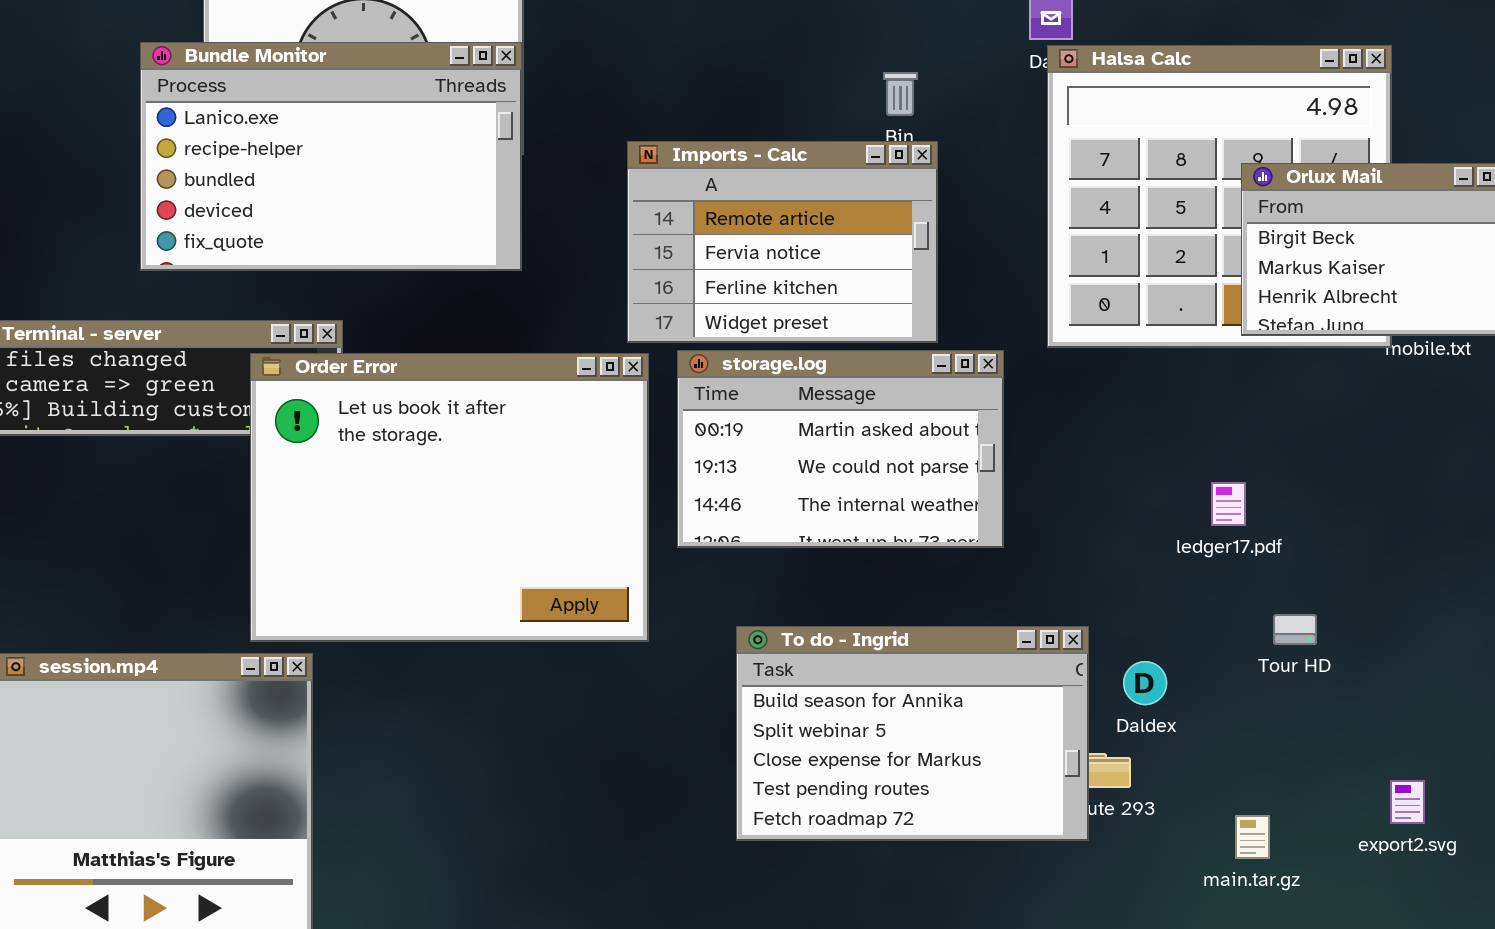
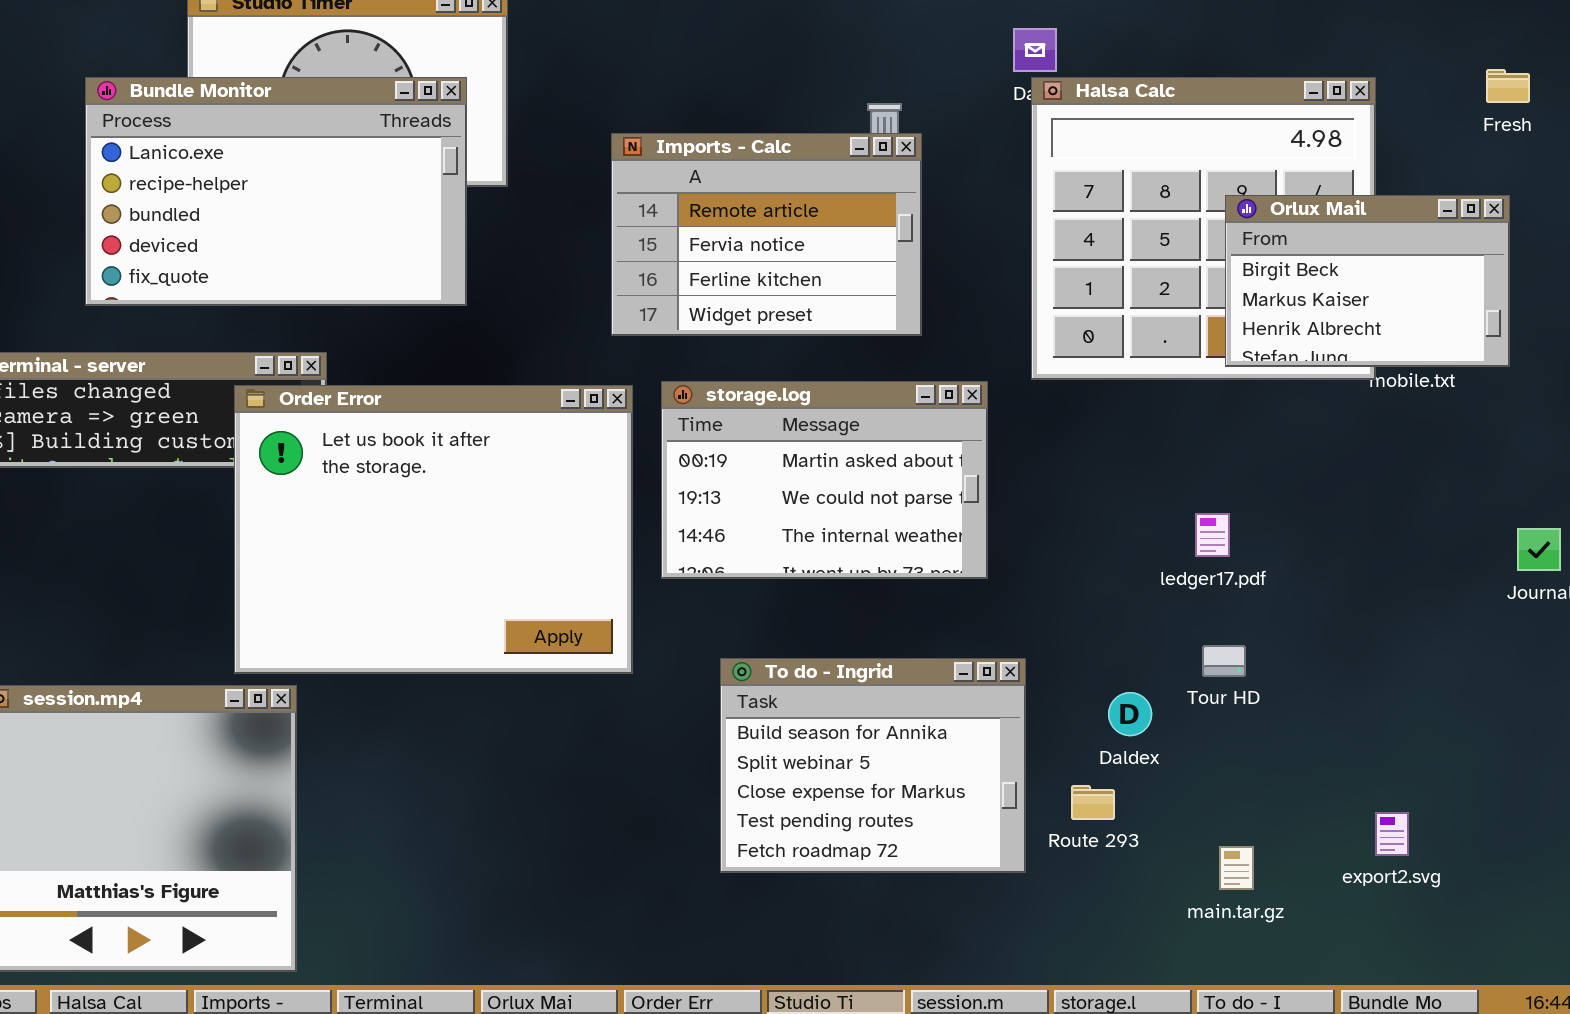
Bundle Monitor: [140,42,522,271] -> [85,77,467,306], moved
Imports - Calc: [627,141,938,343] -> [611,133,922,336], moved
Tour HD: [1273,614,1317,645] -> [1202,645,1246,677], moved
To do - Ingrid: [736,626,1089,841] -> [720,658,1026,873], resized

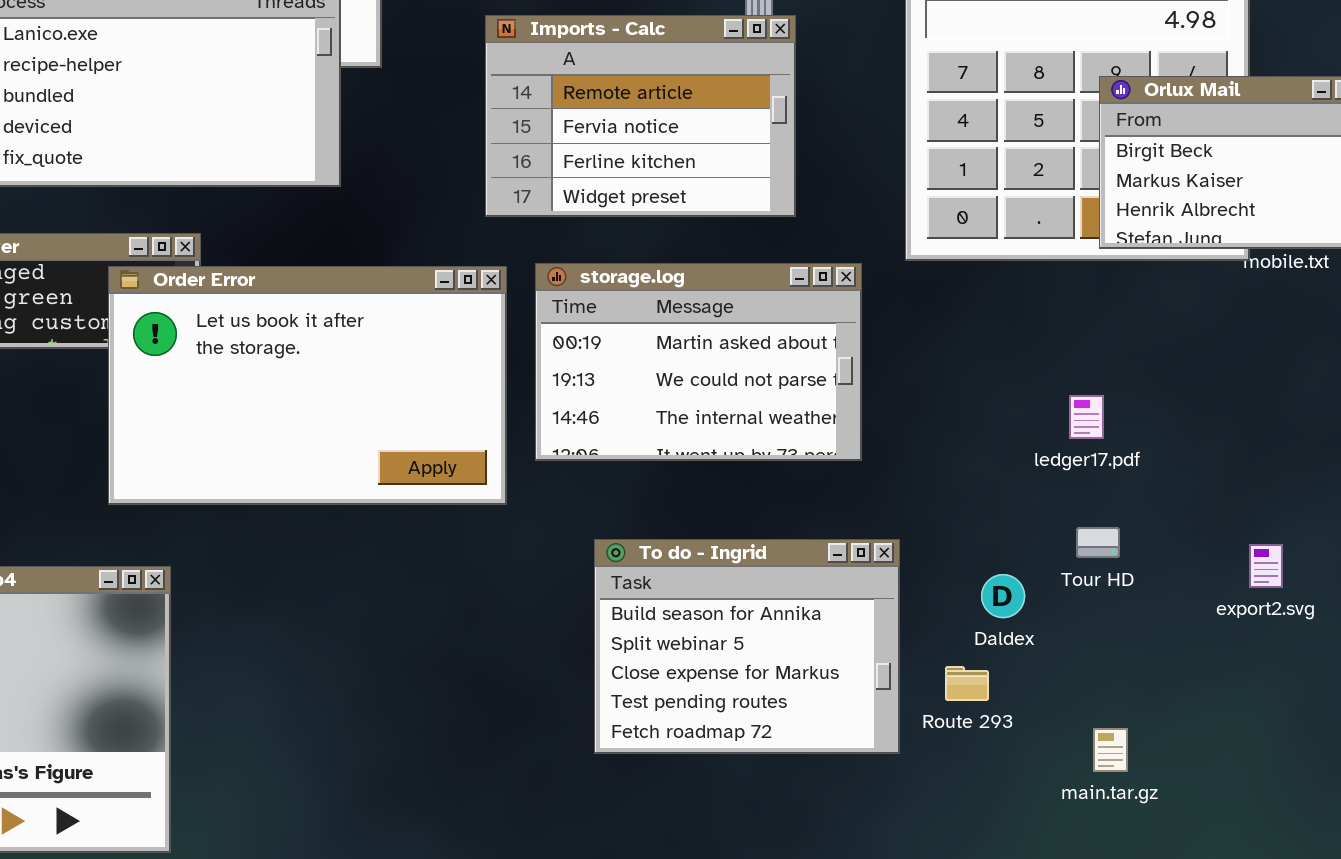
Order Error: [234,385,633,674] -> [108,266,507,505], resized
export2.svg: [1375,812,1409,856] -> [1249,544,1283,588], moved

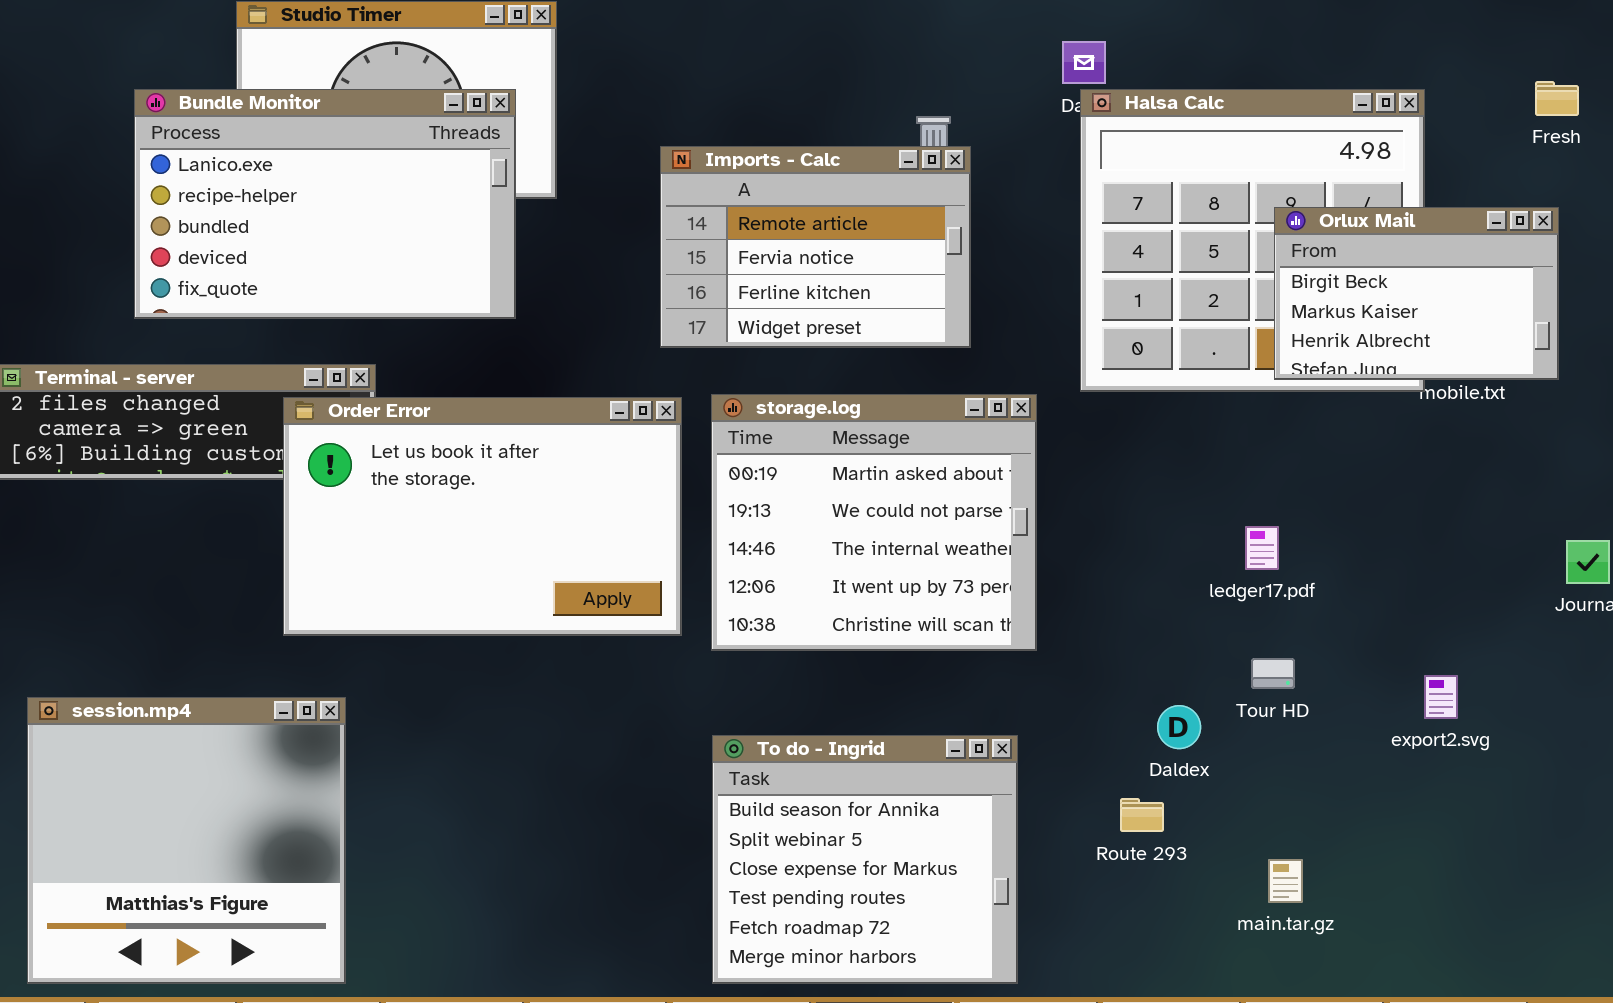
storage.log: [535,263,862,461] -> [711,394,1037,651], resized
To do - Ingrid: [594,539,900,754] -> [712,735,1018,984], moved, resized

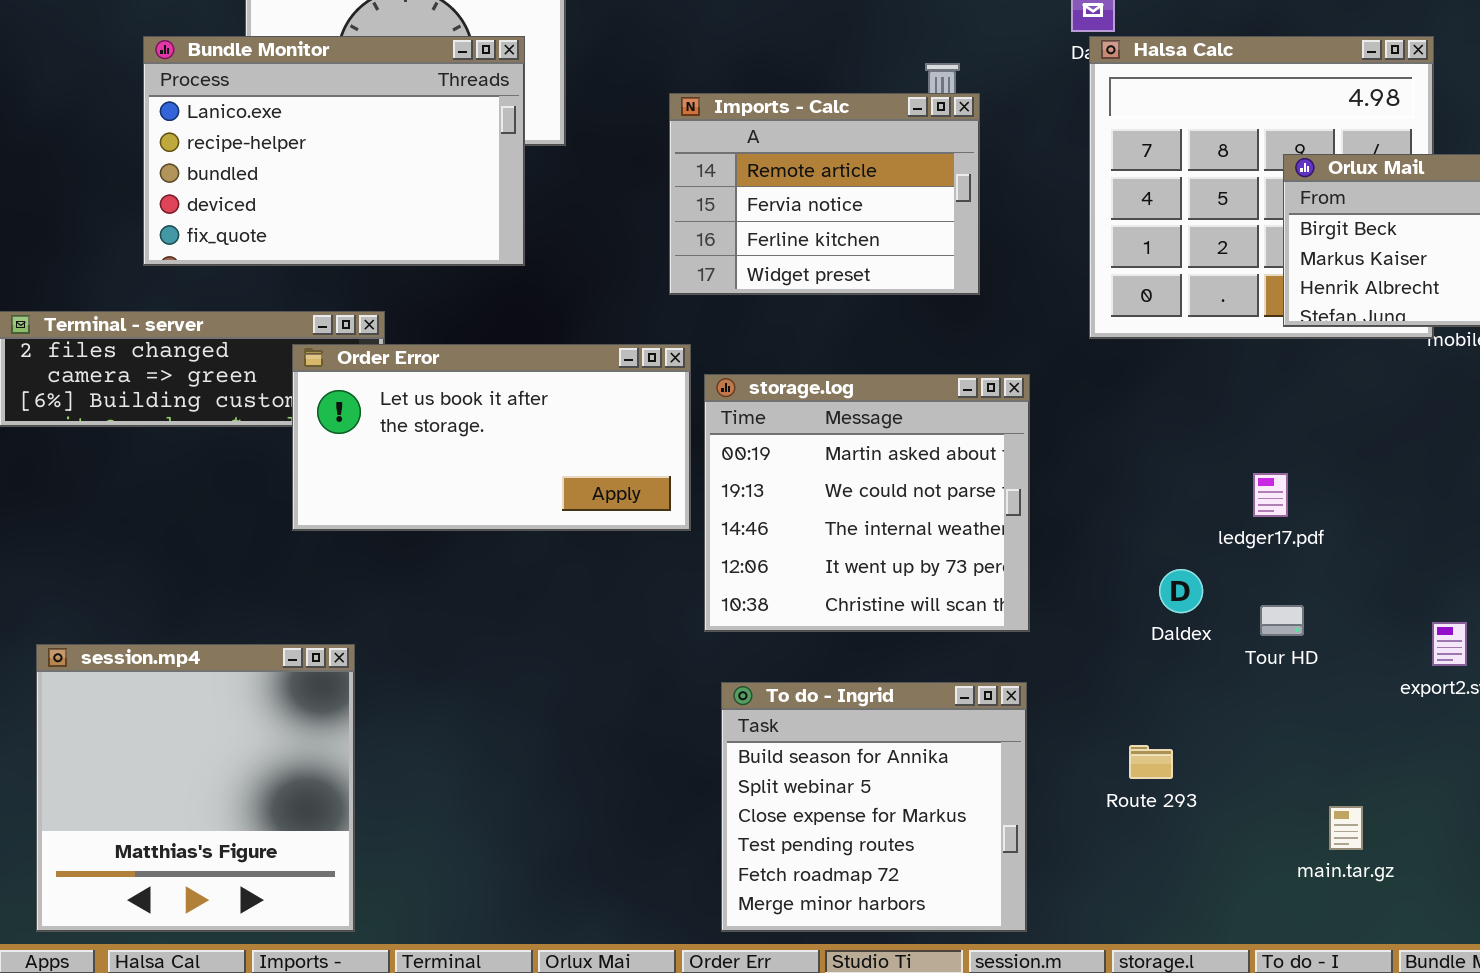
storage.log: [711,394,1037,651] -> [704,374,1030,632], moved
Order Error: [283,397,682,636] -> [292,344,691,531], resized
Daldex: [1157,705,1201,749] -> [1159,569,1203,613], moved
main.tar.gz: [1268,859,1303,903] -> [1329,806,1363,850], moved

